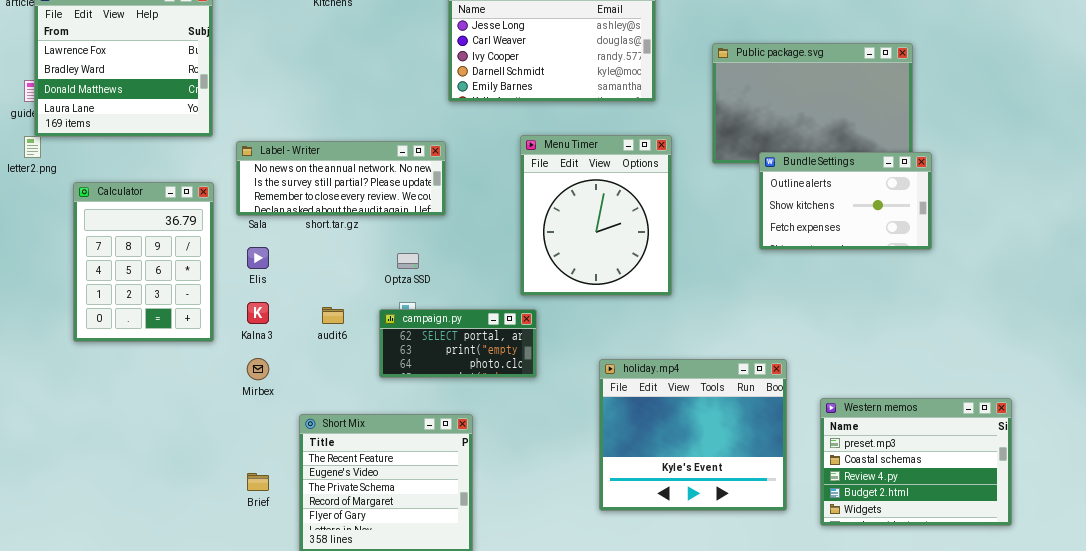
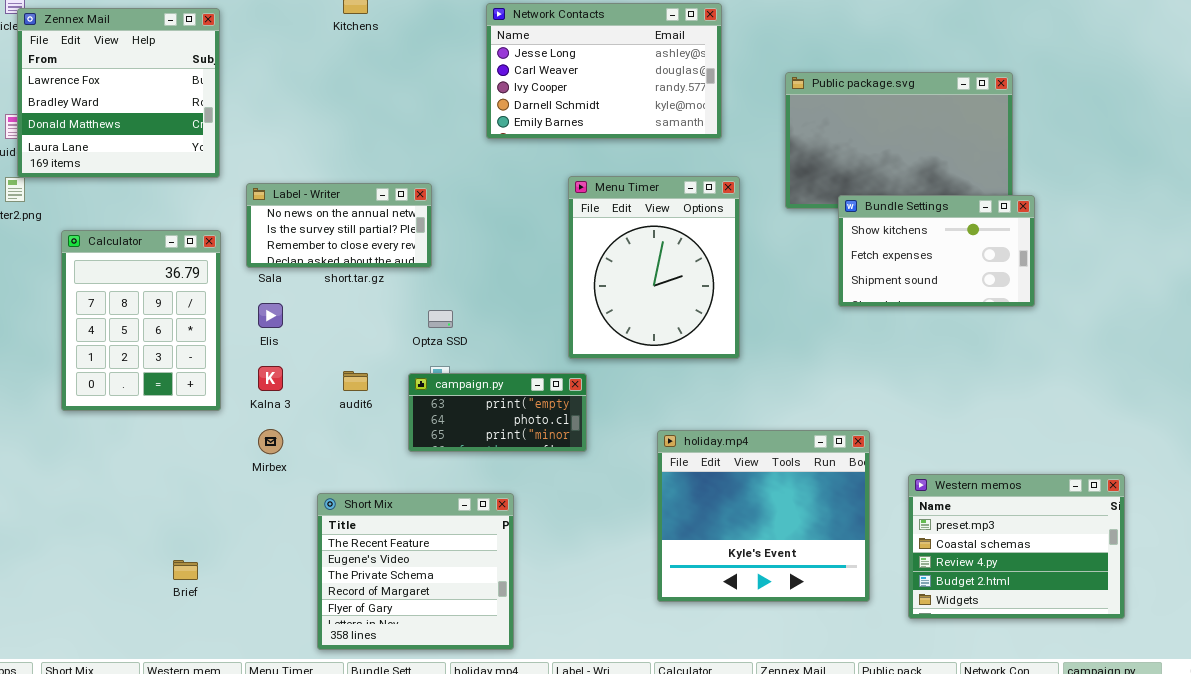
Label - Writer: [236,141,446,216] -> [246,183,432,268], resized
Bundle Settings: [759,152,932,250] -> [838,195,1035,307], scrolled down 1 row
campaign.py: [379,309,537,378] -> [408,373,587,452], scrolled down 1 row
Brief: [247,473,269,491] -> [173,560,198,580], moved

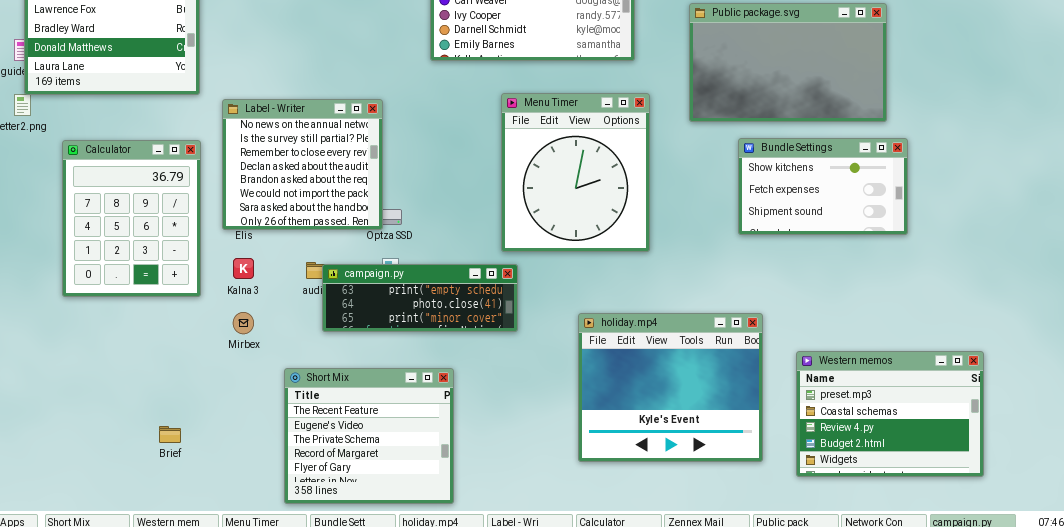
Label - Writer: [246,183,432,268] -> [222,99,383,230], resized
Bundle Settings: [838,195,1035,307] -> [738,138,908,235], moved
campaign.py: [408,373,587,452] -> [322,264,518,332], resized

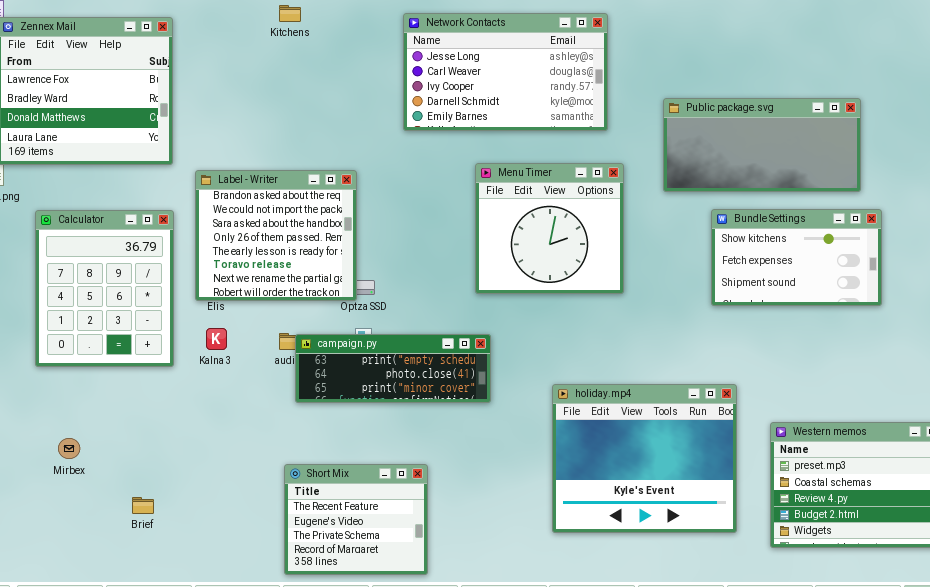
Public package.svg: [689,3,887,122] -> [663,98,861,192], resized
Menu Timer: [501,93,650,252] -> [475,163,624,294], resized
Label - Writer: [222,99,383,230] -> [195,170,357,301], scrolled down 4 rows
Mirbex: [233,312,254,334] -> [58,438,80,459], moved
Short Mix: [284,368,454,504] -> [284,464,428,575], resized

